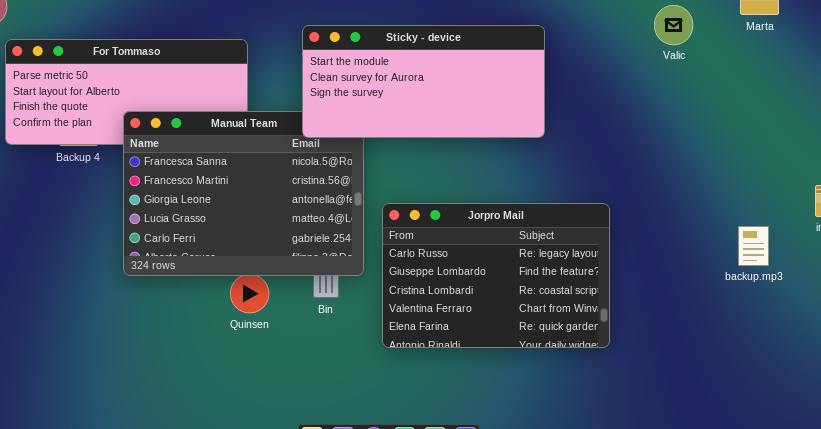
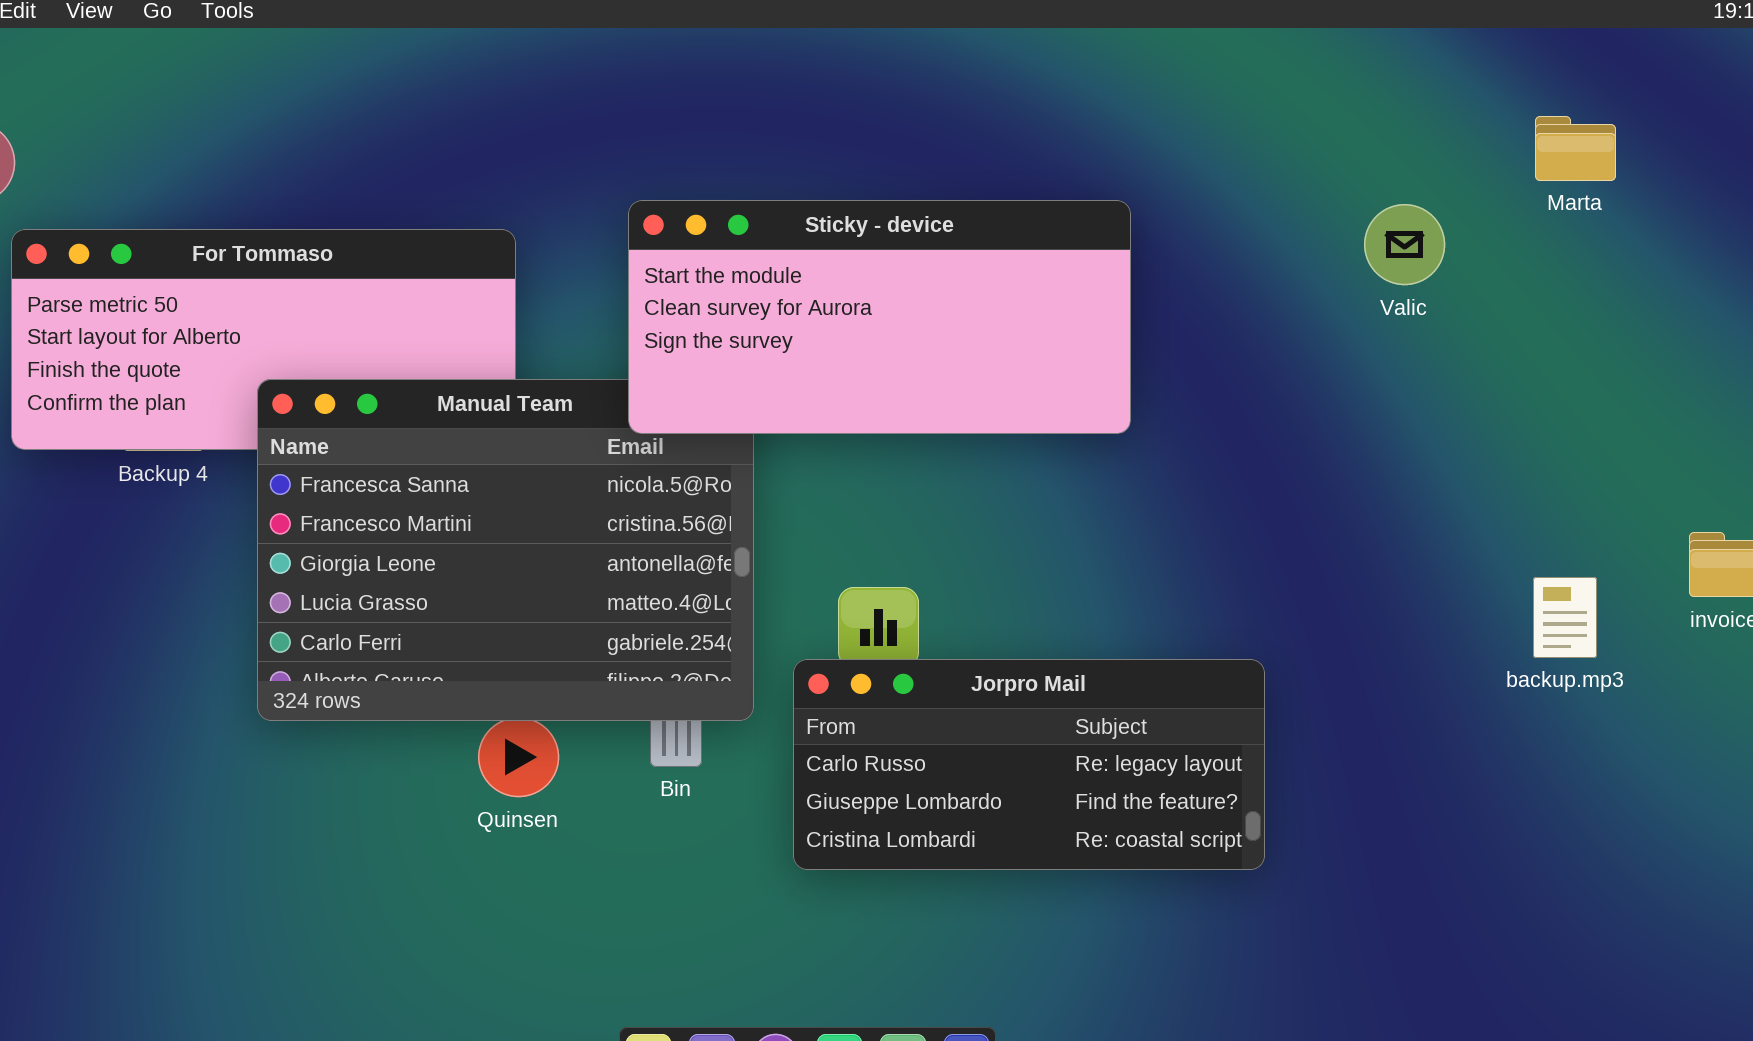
Valic: [654,5,693,45] -> [1364,204,1445,285], moved
Jorpro Mail: [382,203,610,348] -> [793,659,1265,870], resized
backup.mp3: [738,226,769,266] -> [1533,577,1597,658], moved

